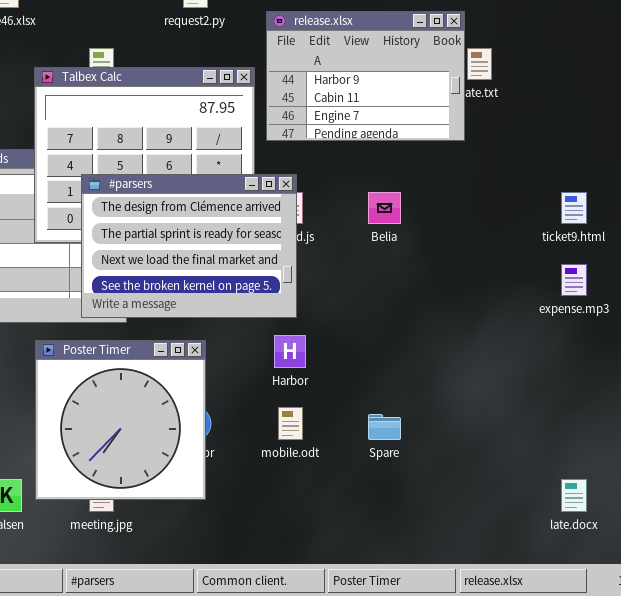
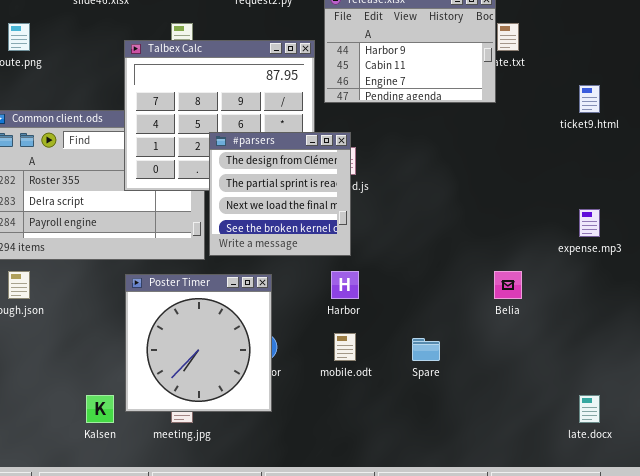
#parsers: [81,174,297,318] -> [209,132,351,256], resized
Belia: [368,192,401,224] -> [494,271,522,299], moved
ticket9.html: [561,192,587,224] -> [579,85,600,113], moved

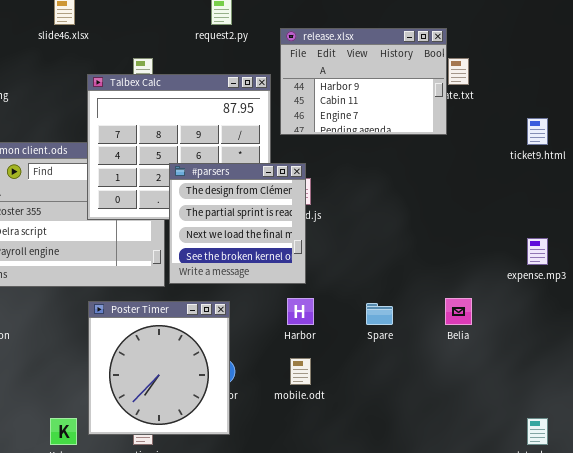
Spare: [412,338,440,361] -> [366,303,393,325], moved

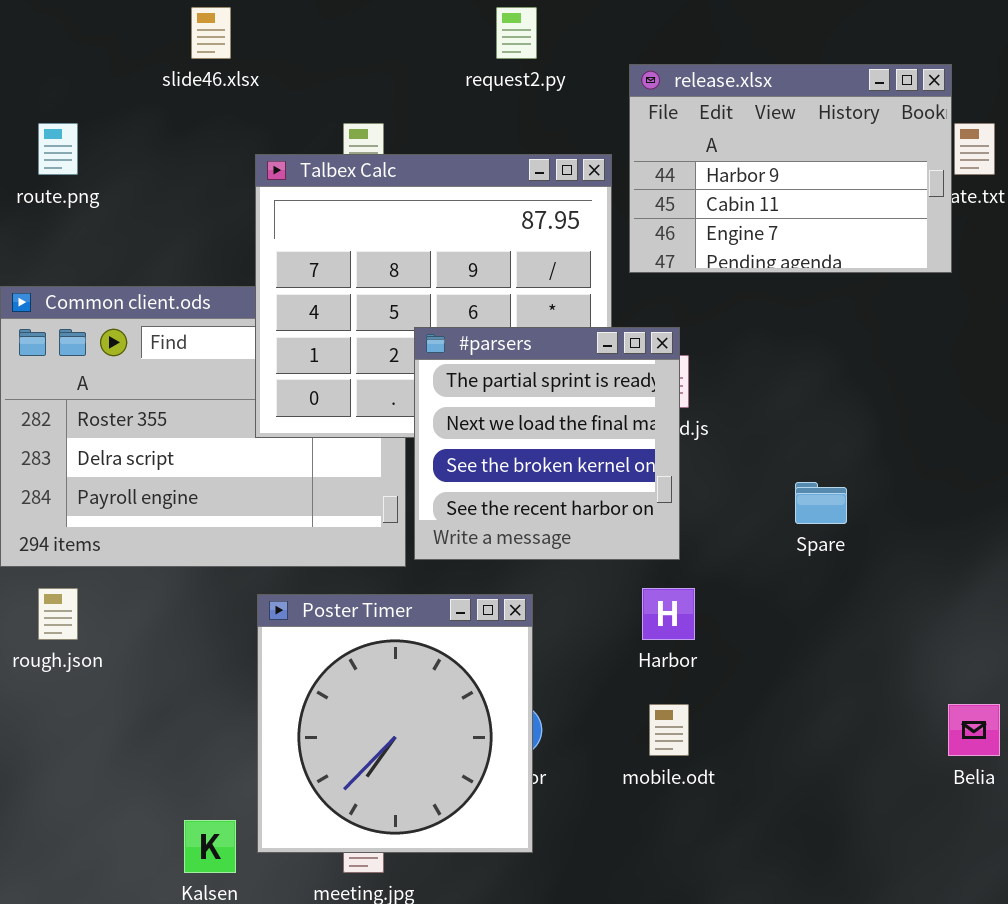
#parsers: [169,163,306,284] -> [414,327,680,560], scrolled down 1 row
Belia: [445,298,472,325] -> [948,704,1000,756], moved
Spare: [366,303,393,325] -> [795,482,847,524], moved

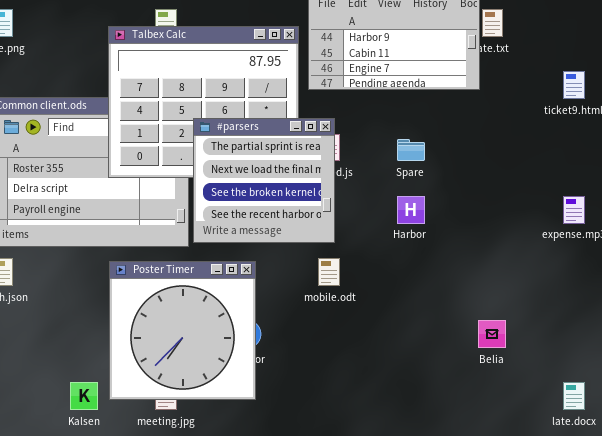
Spare: [795,482,847,524] -> [397,139,425,161], moved
Harbor: [642,588,695,640] -> [397,196,425,224], moved
mobile.odt: [649,704,689,756] -> [318,258,340,286], moved

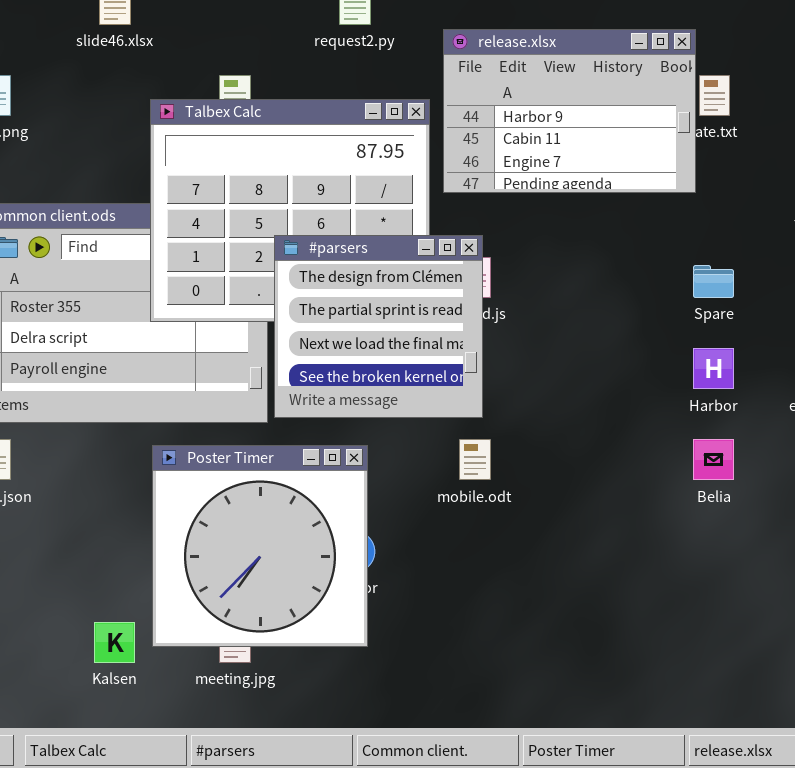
#parsers: [193,118,335,243] -> [274,235,483,418], scrolled up 1 row
Spare: [397,139,425,161] -> [693,265,734,298], moved
Harbor: [397,196,425,224] -> [693,348,734,389], moved
Belia: [478,320,506,348] -> [693,439,734,480], moved

